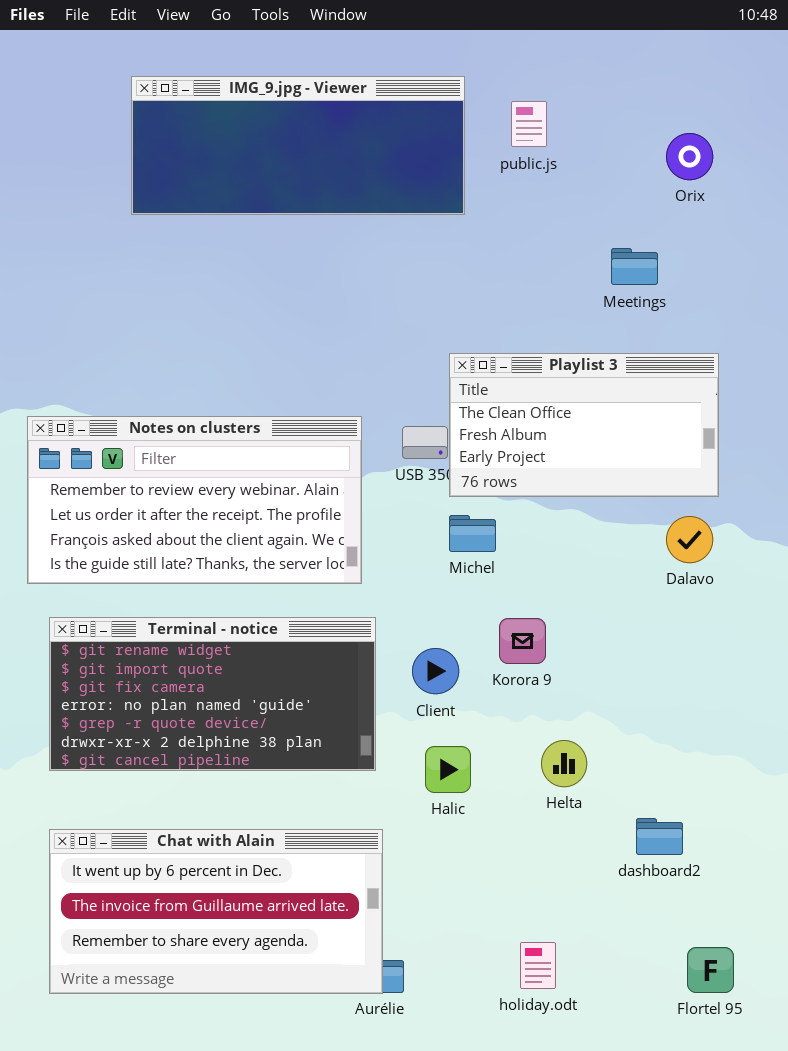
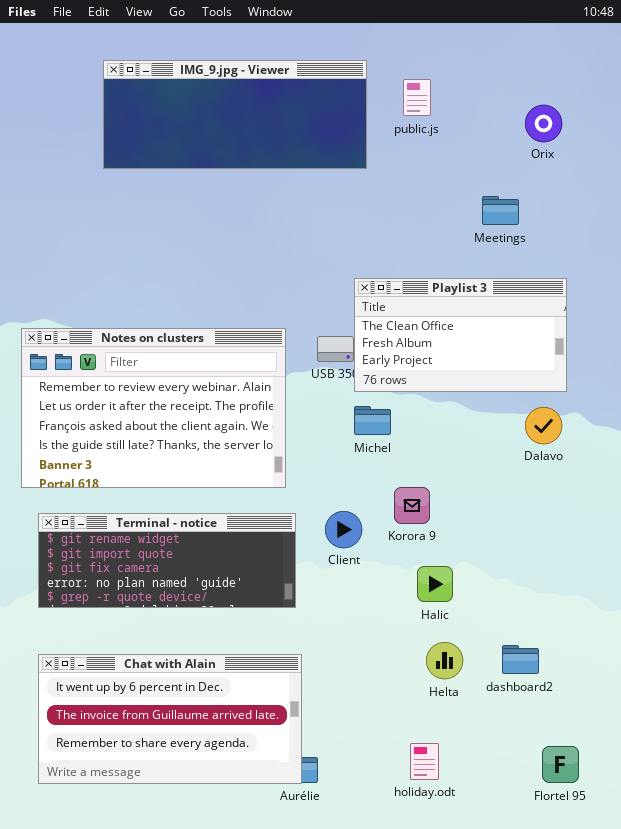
Notes on clusters: [27,416,362,584] -> [21,328,286,488], resized
Terminal - notice: [49,617,376,771] -> [38,513,296,608], resized
Helta: [541,740,587,787] -> [426,642,463,679], moved
Halic: [425,746,471,793] -> [417,566,453,602], moved

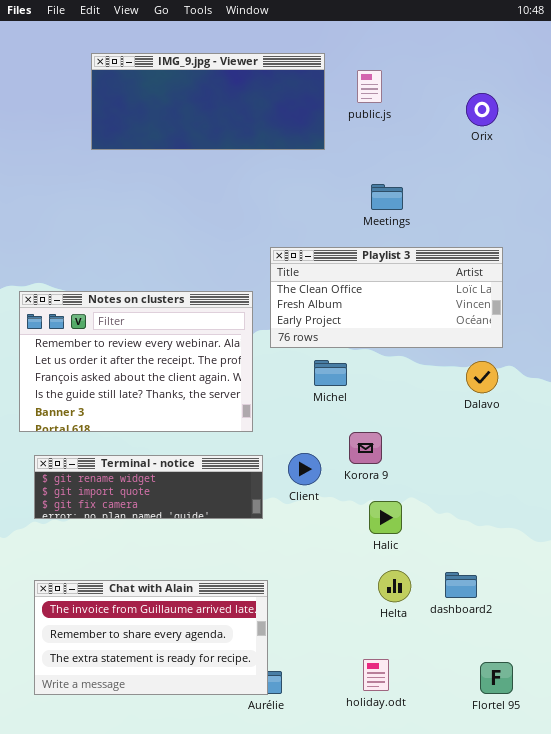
Meetings: [482,196,519,225] -> [371,184,403,210], moved
Playlist 3: [354,278,567,392] -> [270,247,503,348], resized
Terminal - notice: [38,513,296,608] -> [34,455,263,519], resized
Chat with Alain: [38,654,302,784] -> [34,580,268,695], scrolled down 1 row

